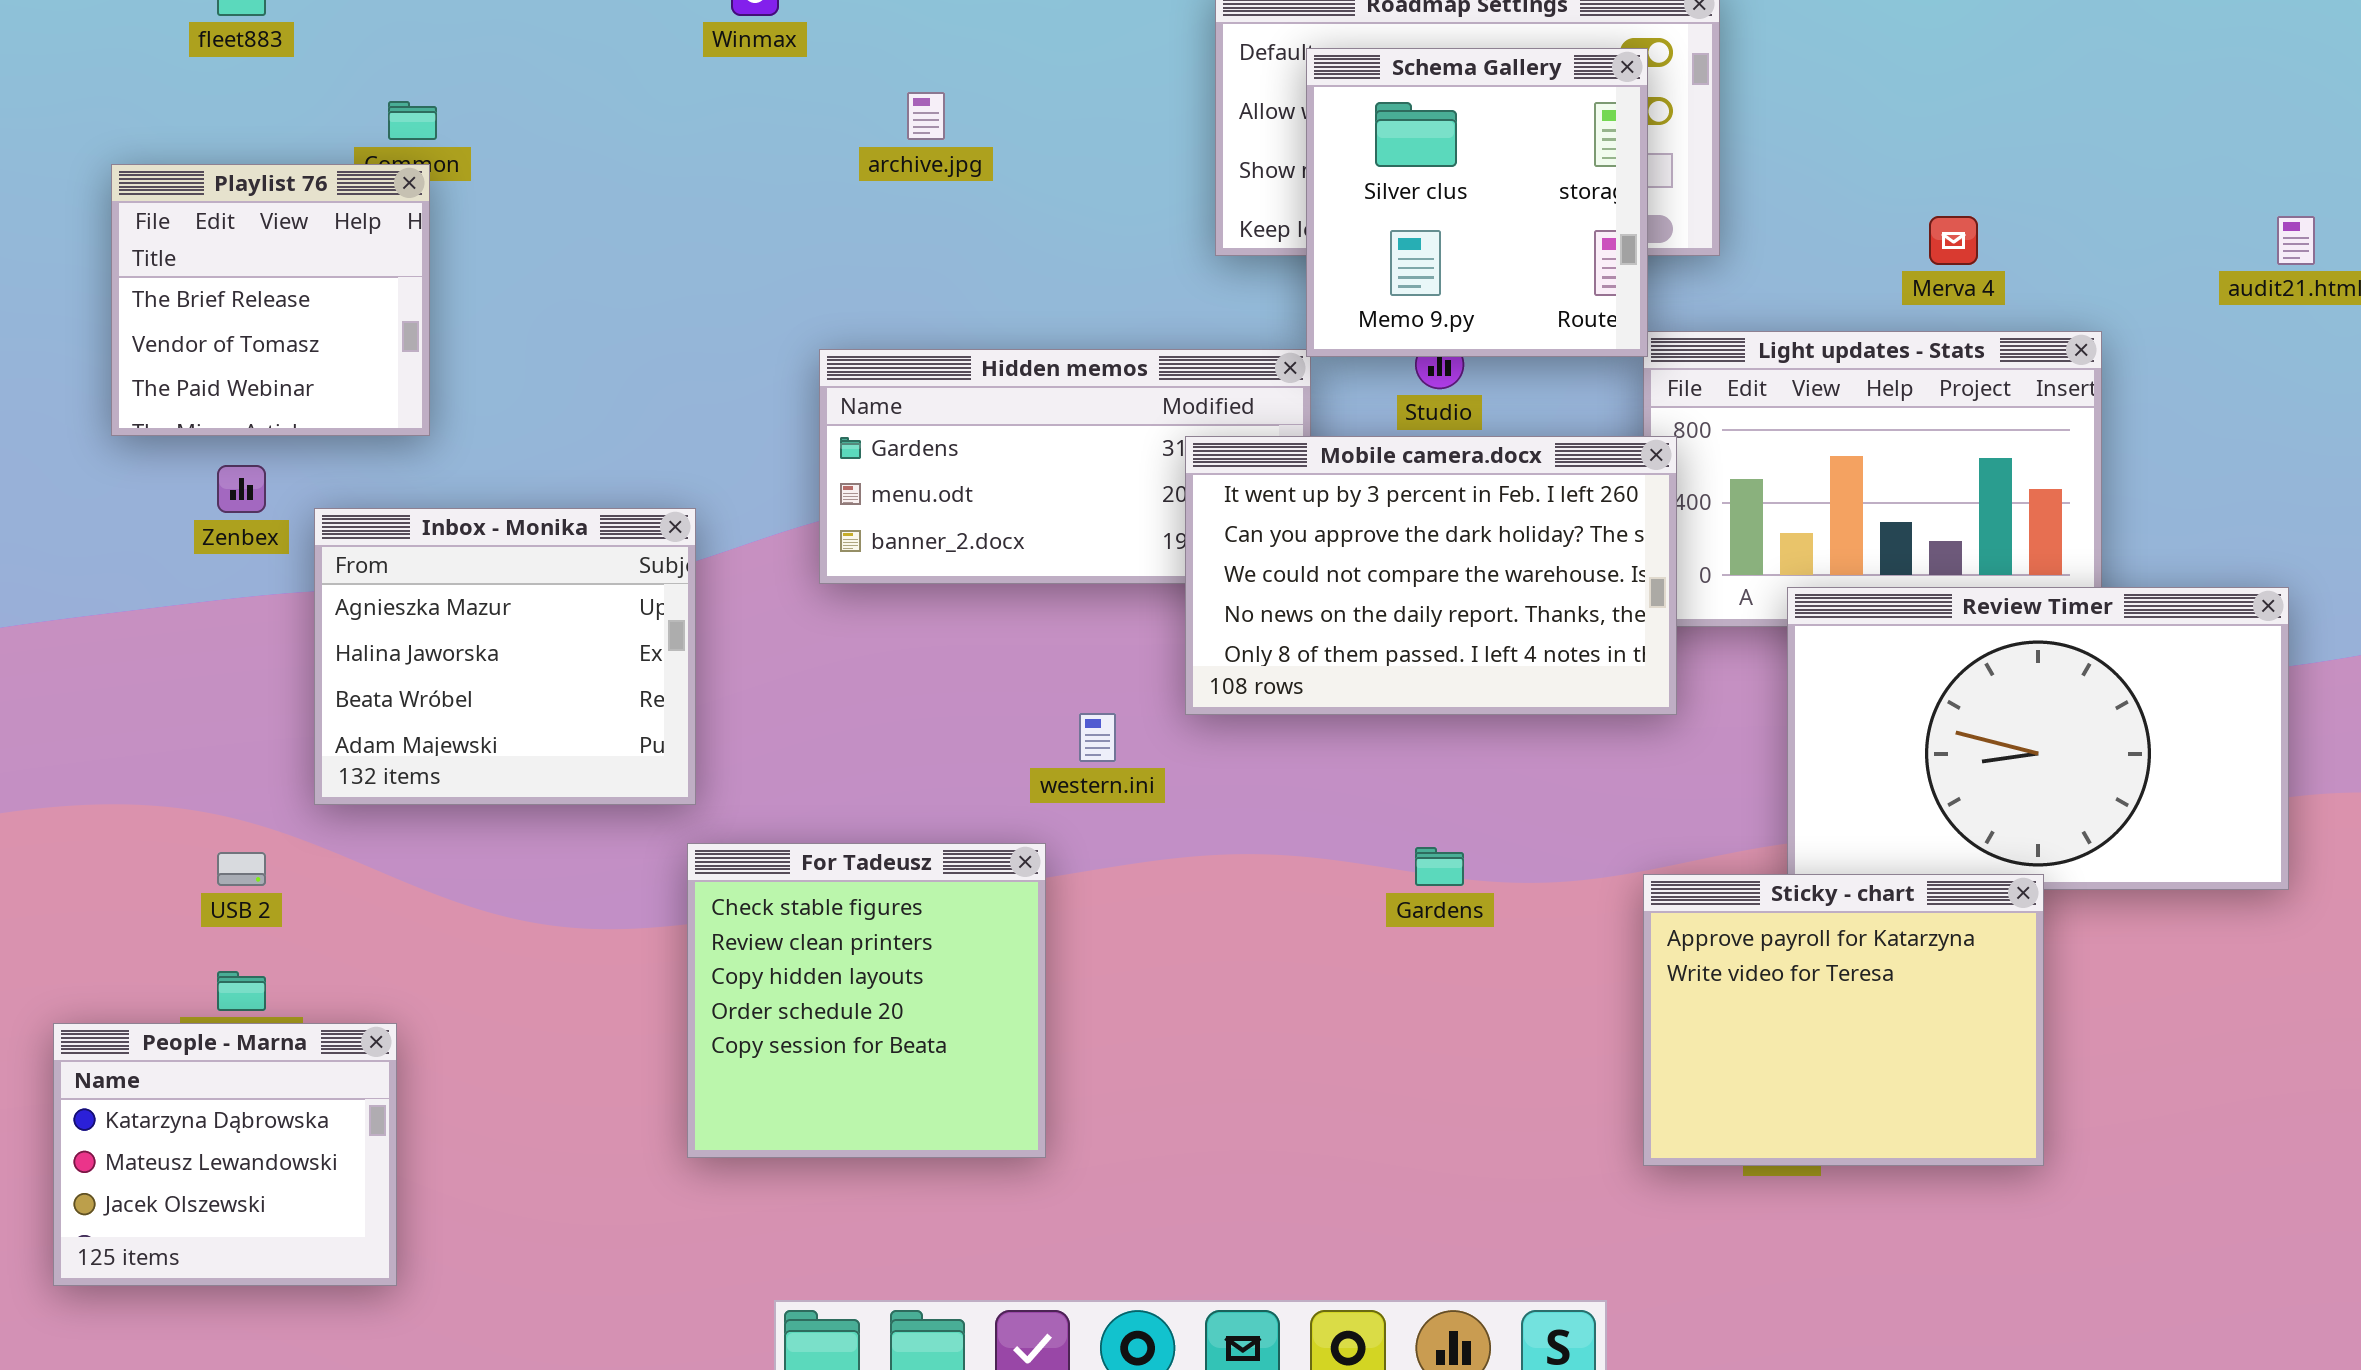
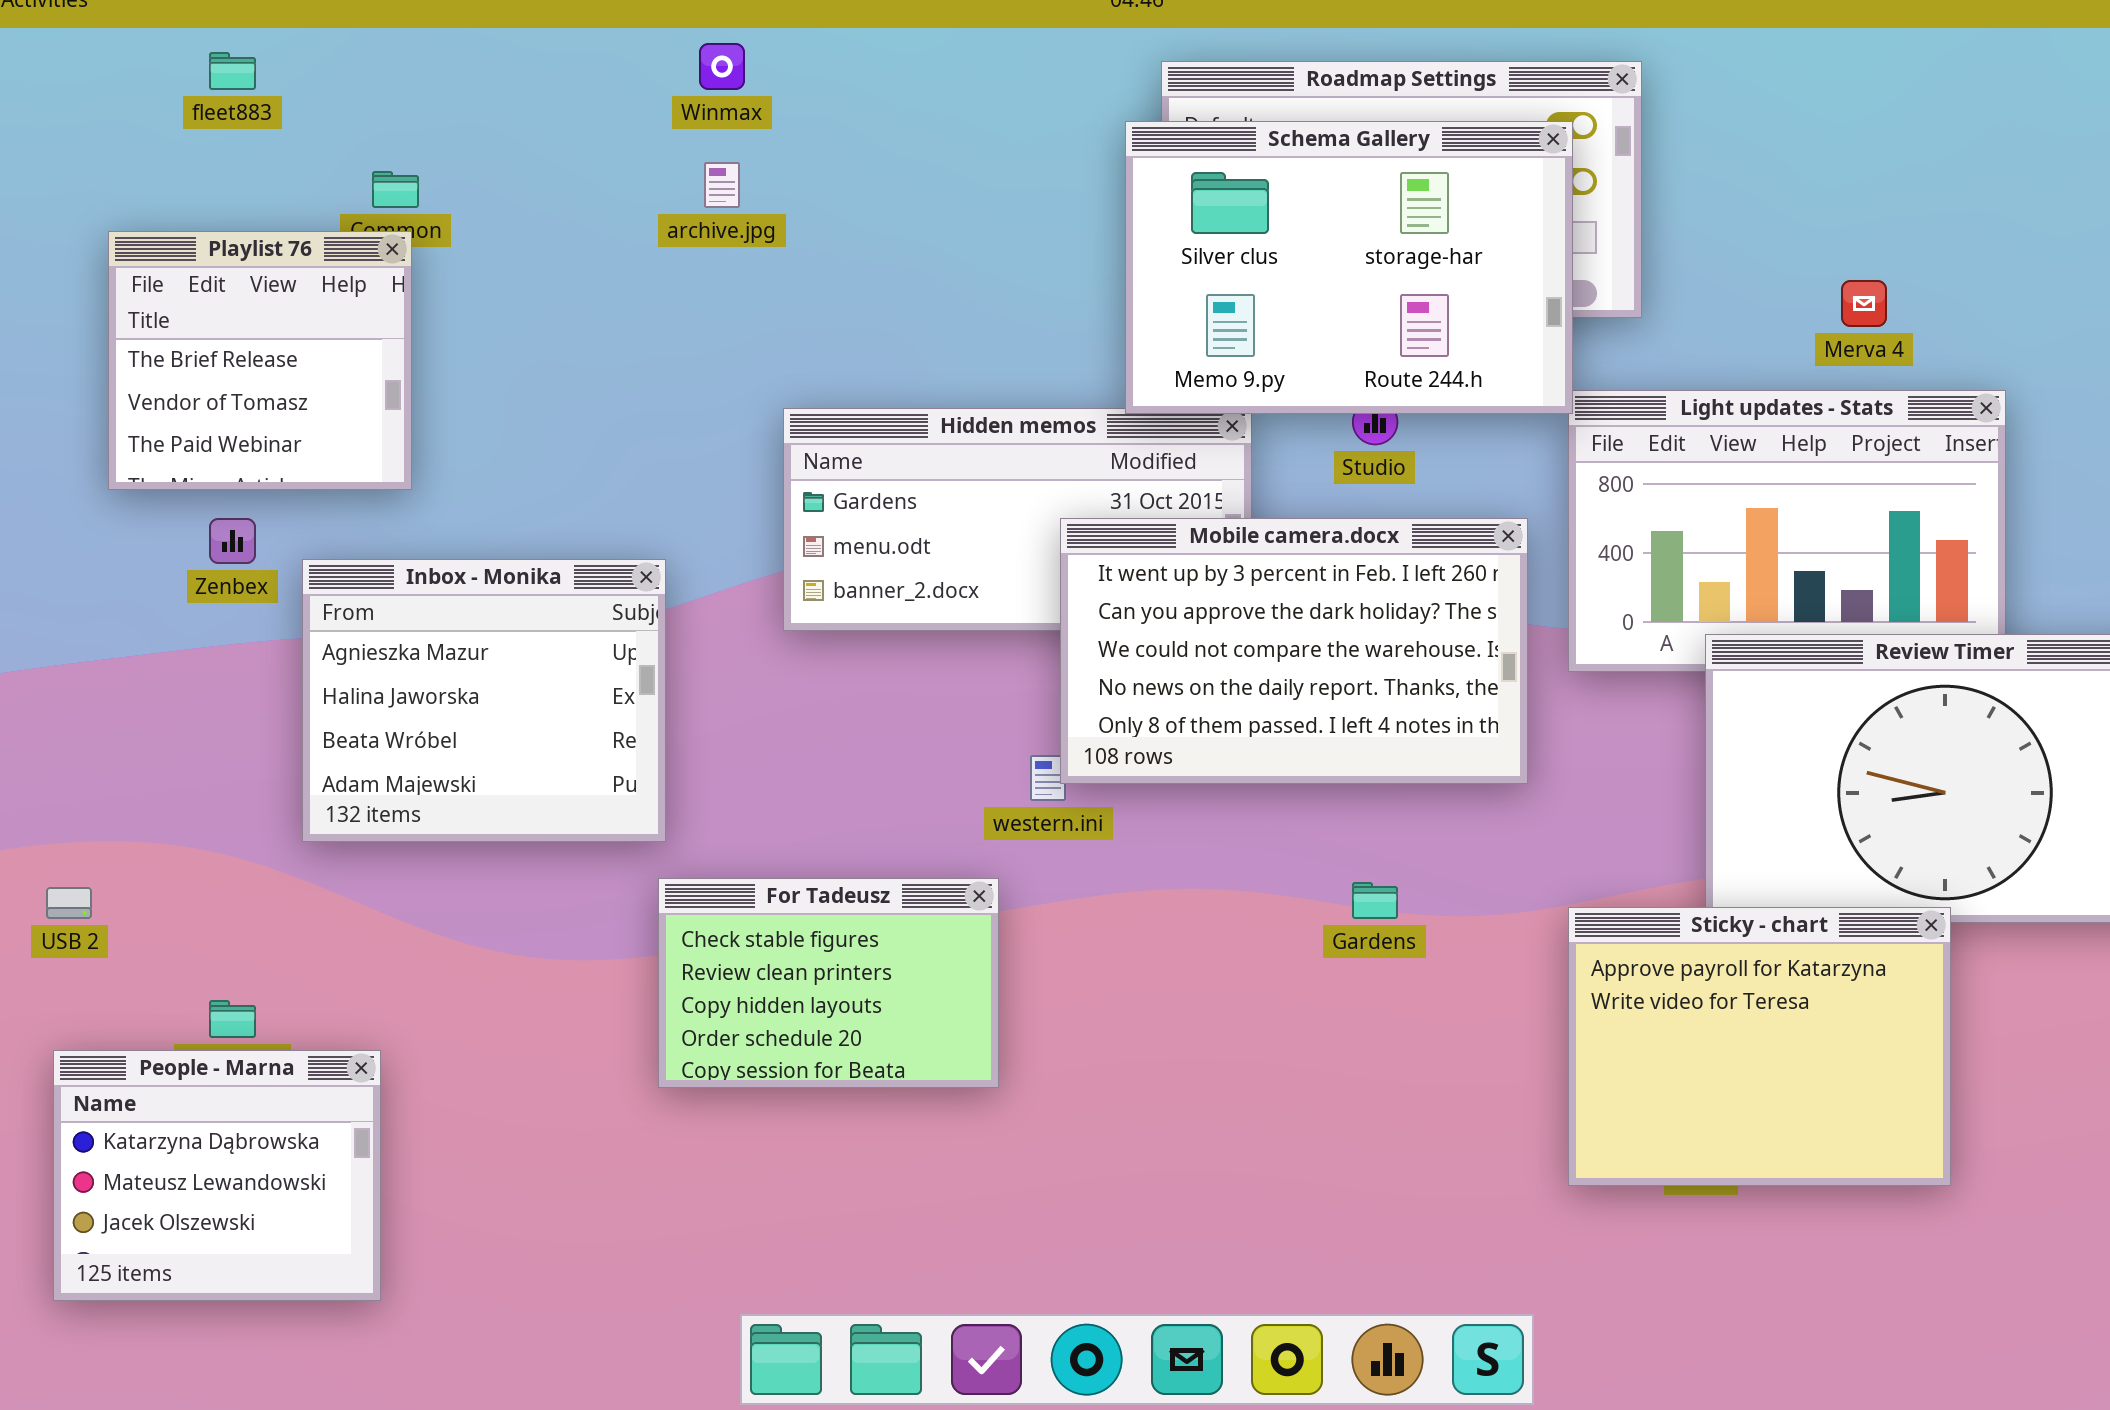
Schema Gallery: [1306,48,1648,357] -> [1125,121,1573,414], resized
archive.jpg: [907,92,945,140] -> [704,162,740,208], moved
Mobile camera.docx: [1185,436,1677,715] -> [1060,518,1528,784], moved
For Tadeusz: [687,843,1046,1158] -> [658,878,999,1088], resized
USB 2: [217,852,266,886] -> [46,887,92,919], moved

